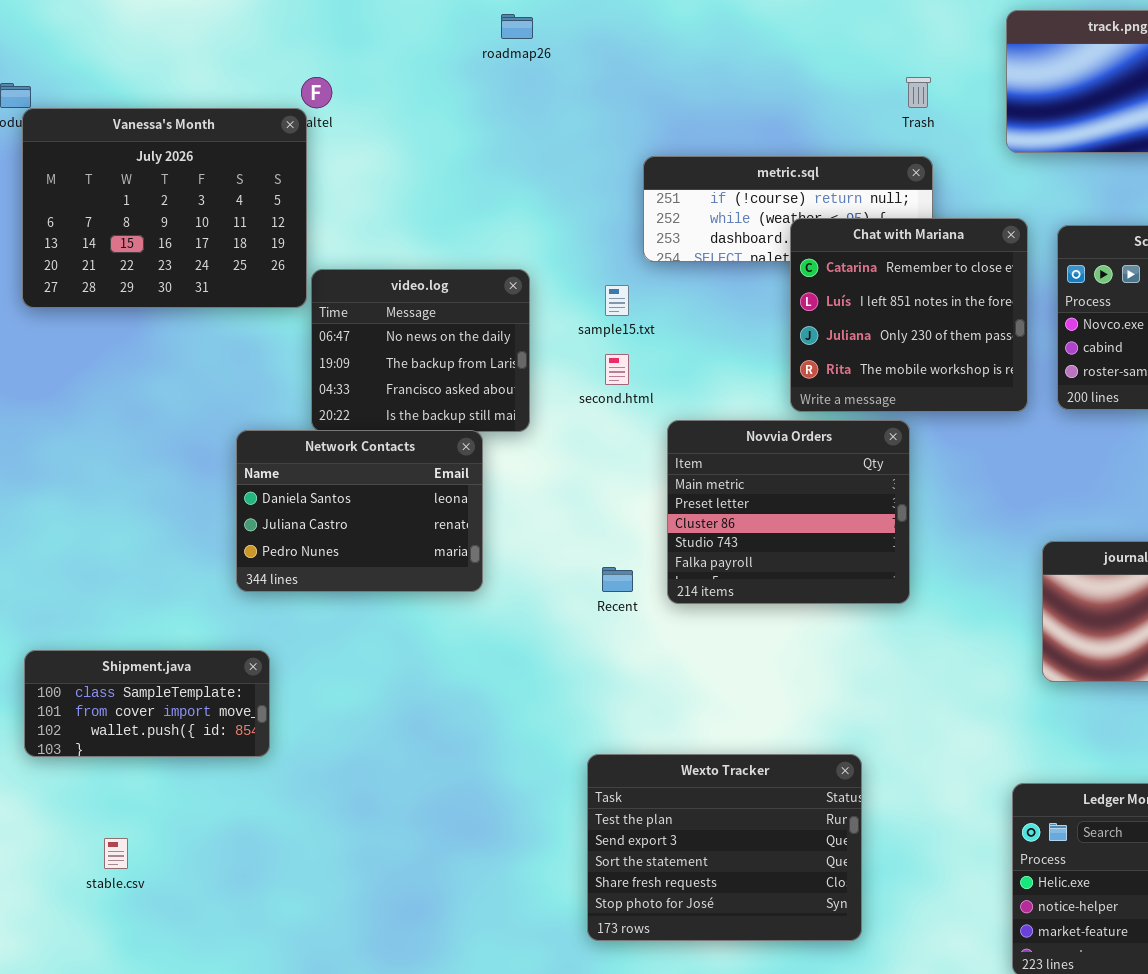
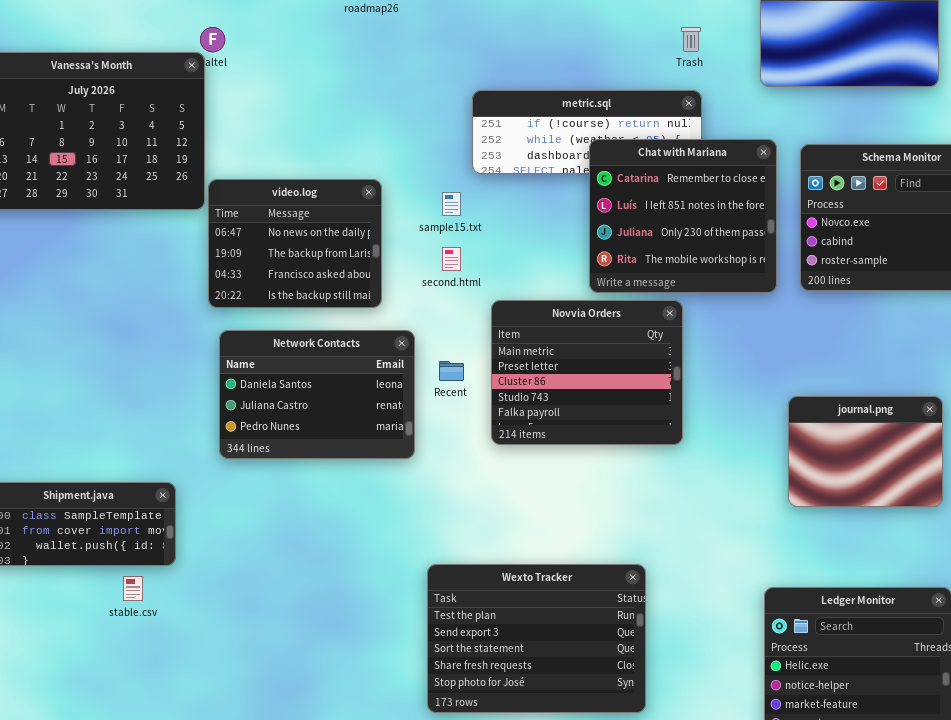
Network Contacts: [236,430,483,592] -> [219,330,415,459], moved
Recent: [602,567,633,592] -> [439,361,464,381], moved
stable.csv: [104,838,128,869] -> [123,576,143,601], moved

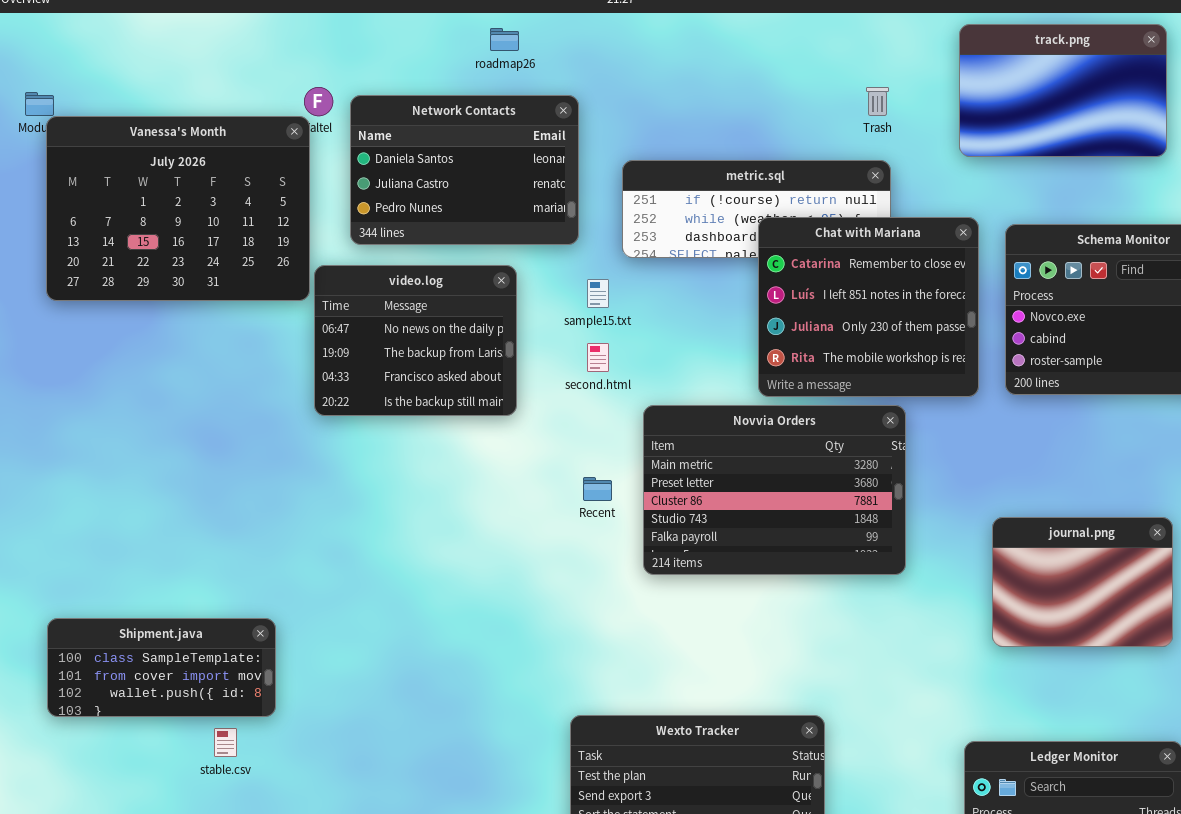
Novvia Orders: [491,300,683,445] -> [643,405,906,575], resized
Network Contacts: [219,330,415,459] -> [350,95,579,245], moved

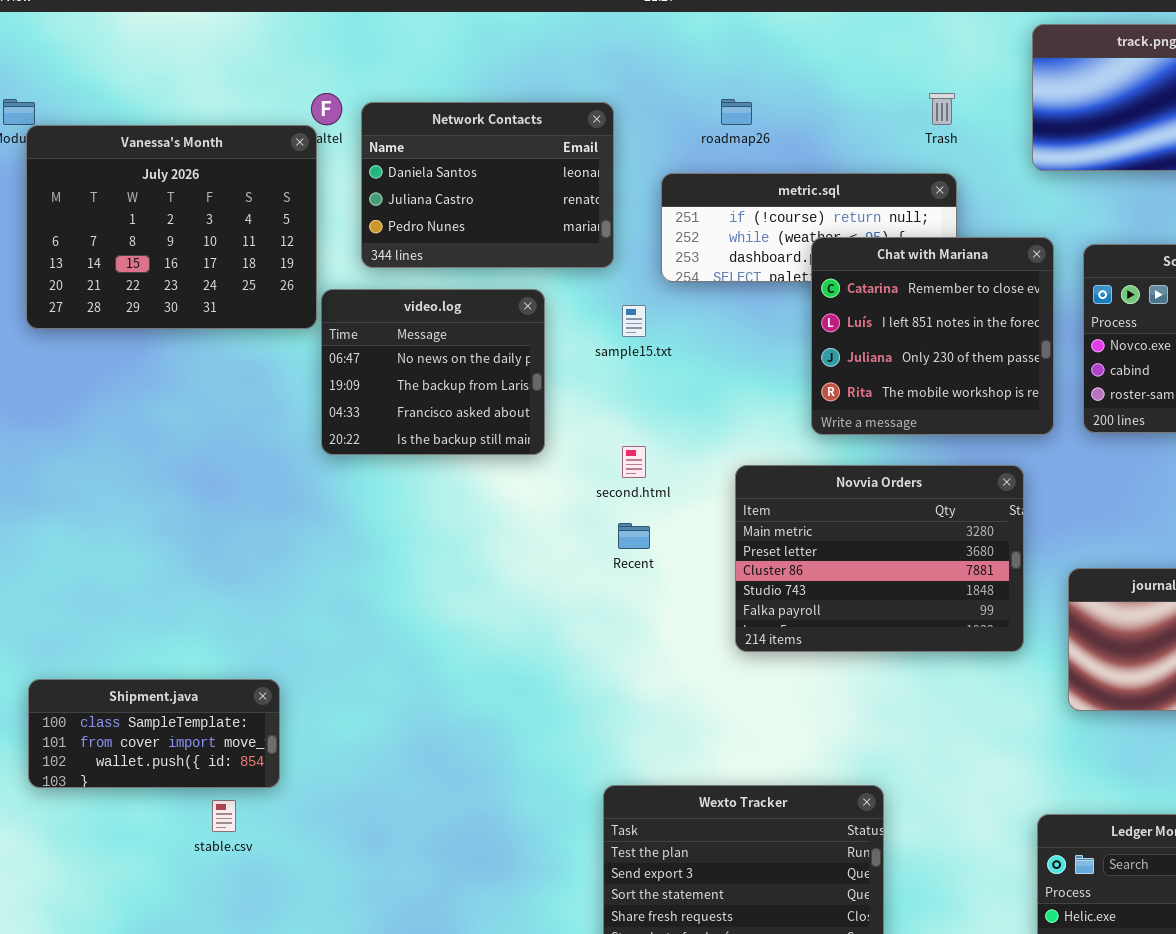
roadmap26: [490,28,519,51] -> [721,99,752,125], moved
second.html: [587,343,609,372] -> [622,446,646,478], moved
Novvia Orders: [643,405,906,575] -> [735,465,1024,652], moved

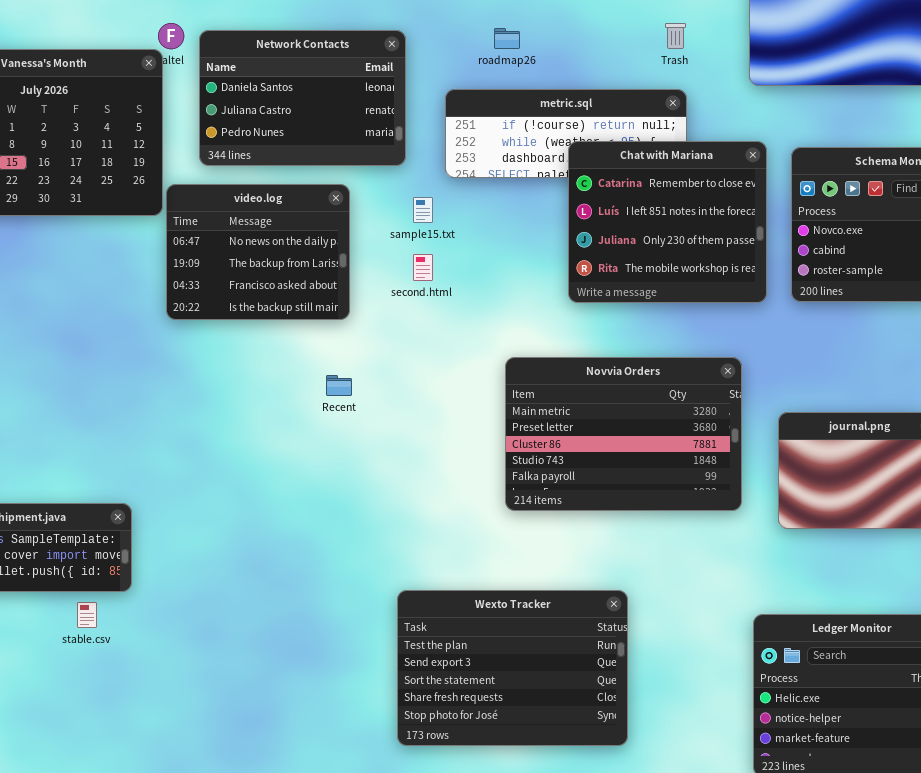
second.html: [622,446,646,478] -> [413,254,433,281], moved
Novvia Orders: [735,465,1024,652] -> [505,357,742,511], moved
Recent: [618,523,650,549] -> [326,375,352,396], moved

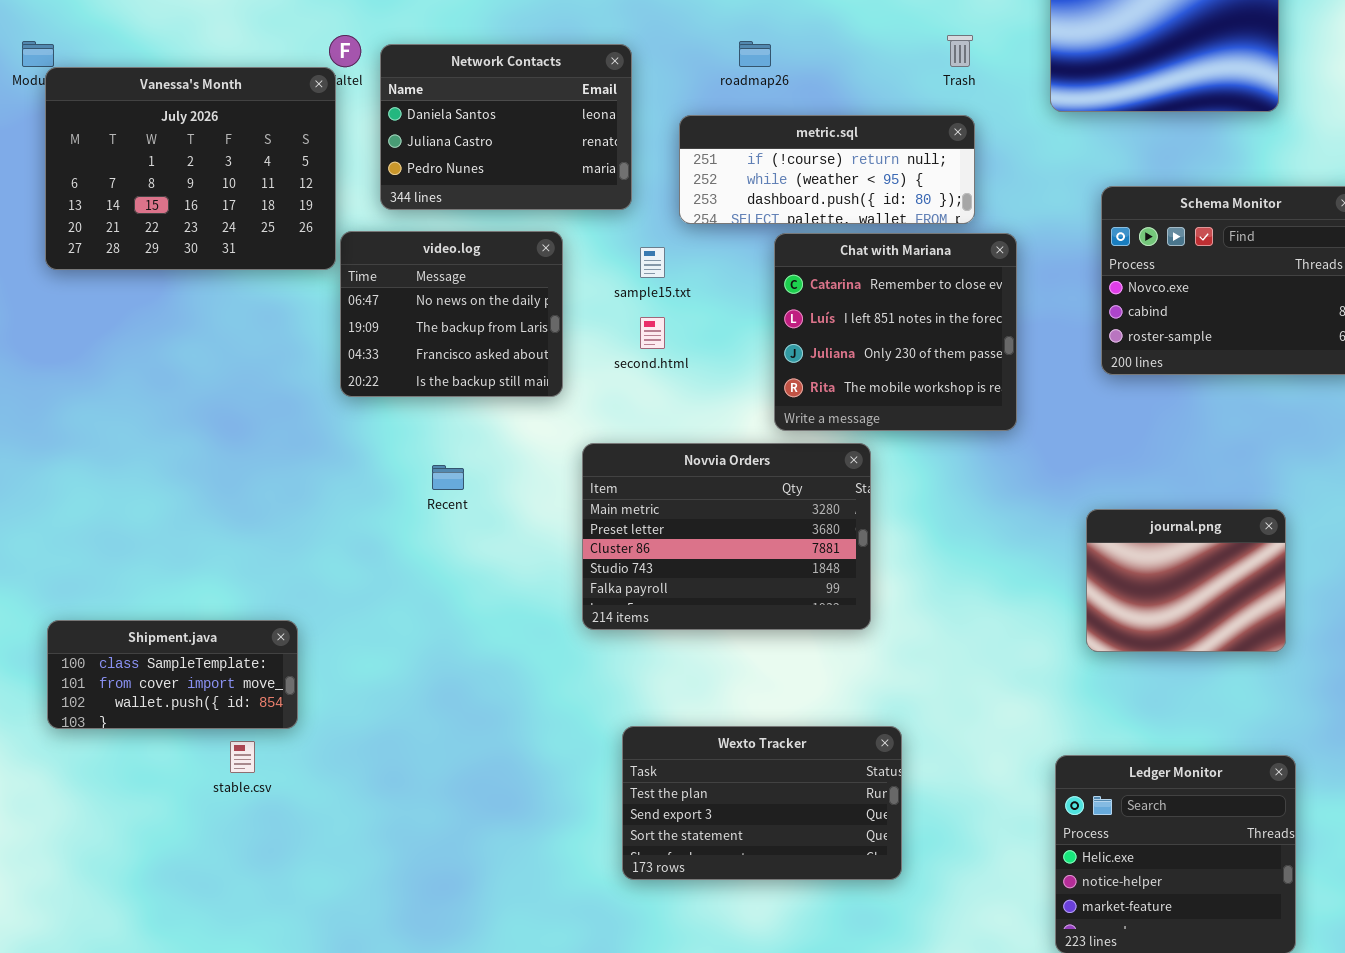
Chat with Mariana: [568,141,767,303] -> [774,233,1017,431], moved
Novvia Orders: [505,357,742,511] -> [582,443,871,630], moved
Recent: [326,375,352,396] -> [432,465,464,490], moved
Wexto Tracker: [397,590,628,746] -> [622,726,902,880], resized

